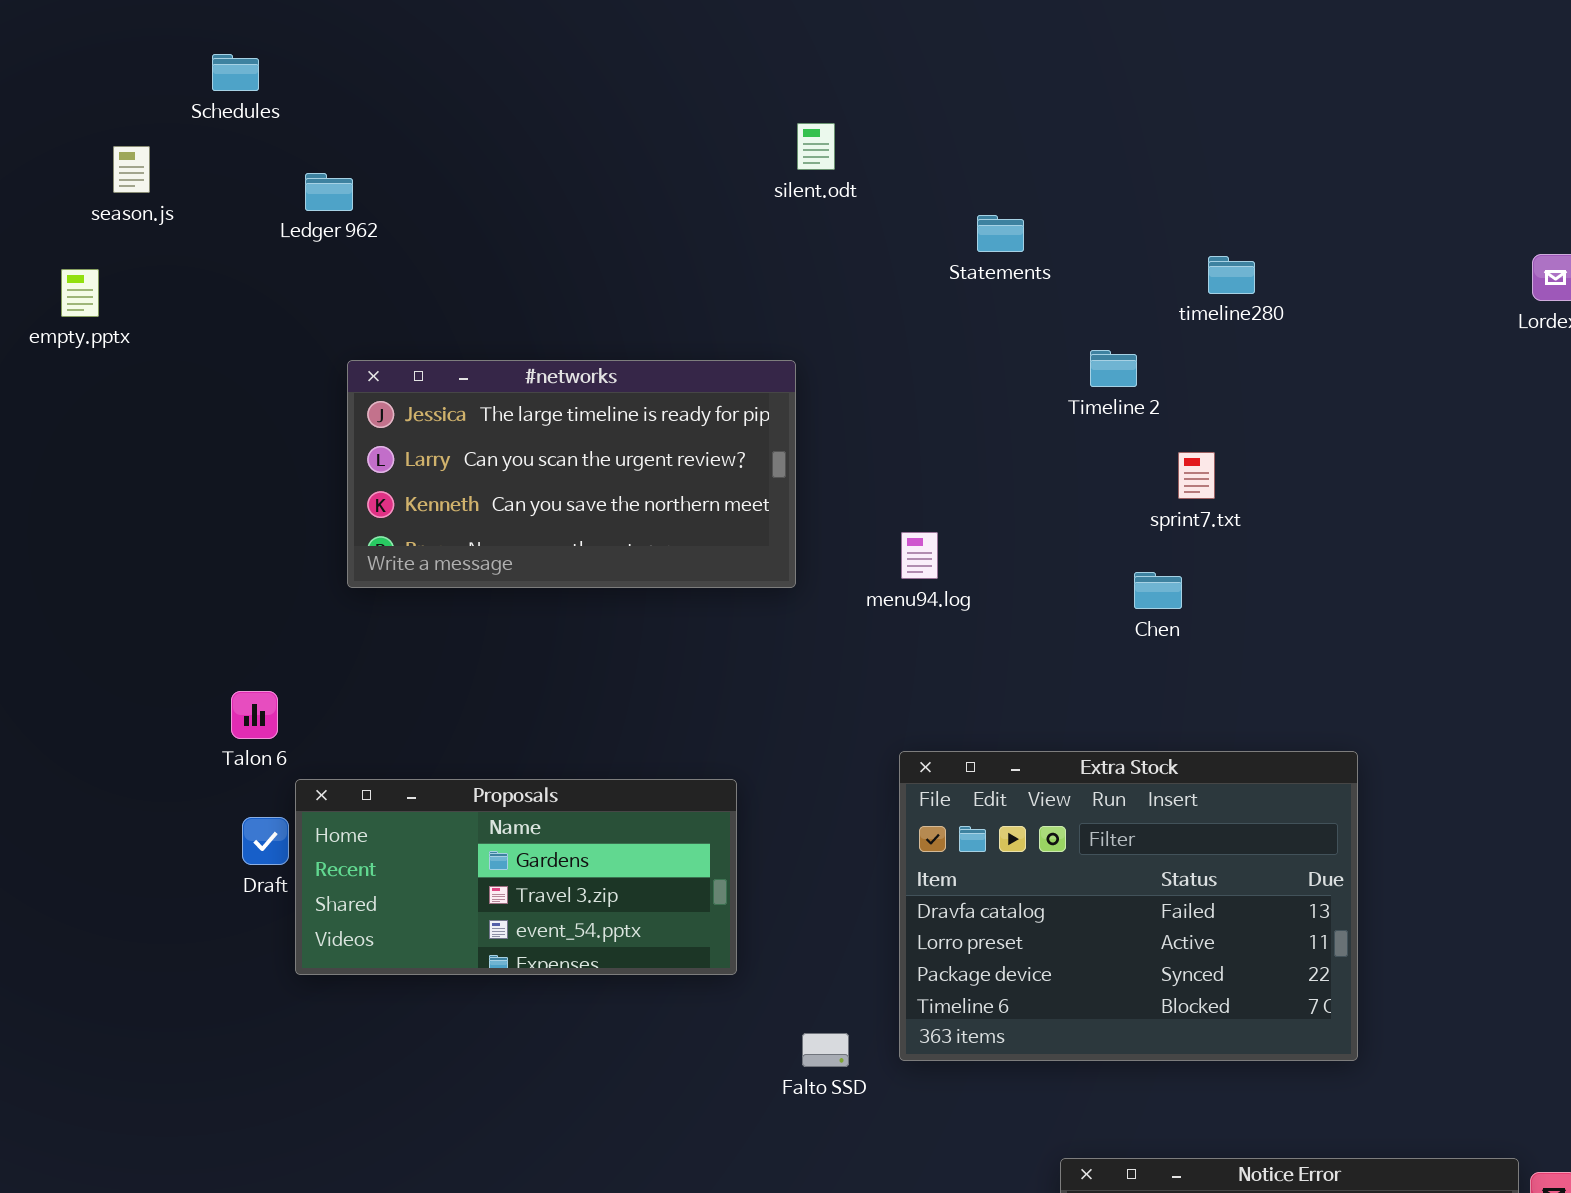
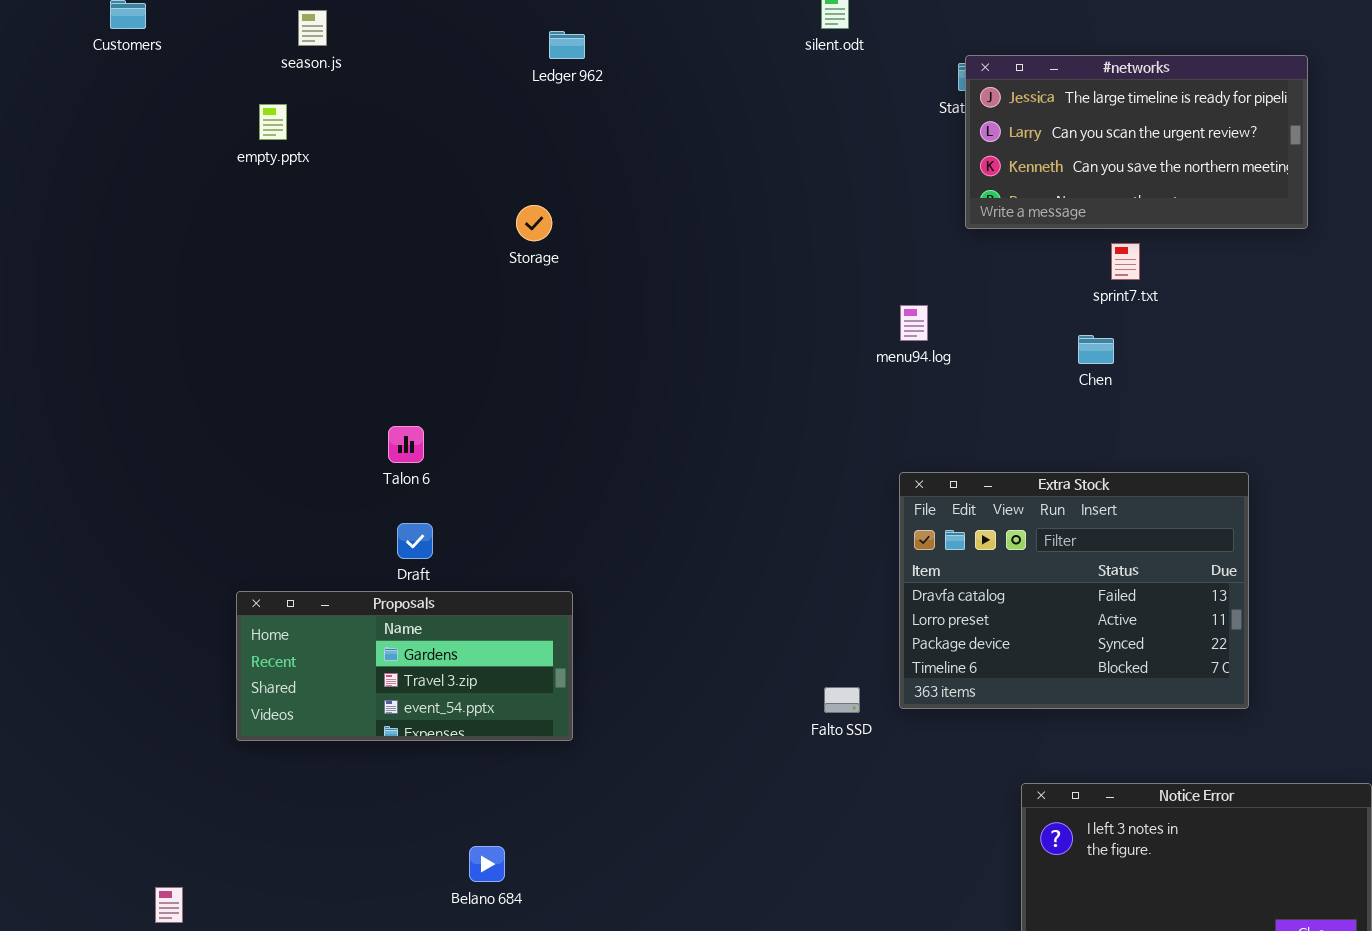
Ledger 962: [305,173,353,211] -> [549,31,585,59], moved
#networks: [347,360,796,588] -> [965,55,1308,229], moved
Proposals: [295,779,737,975] -> [236,591,573,741], moved

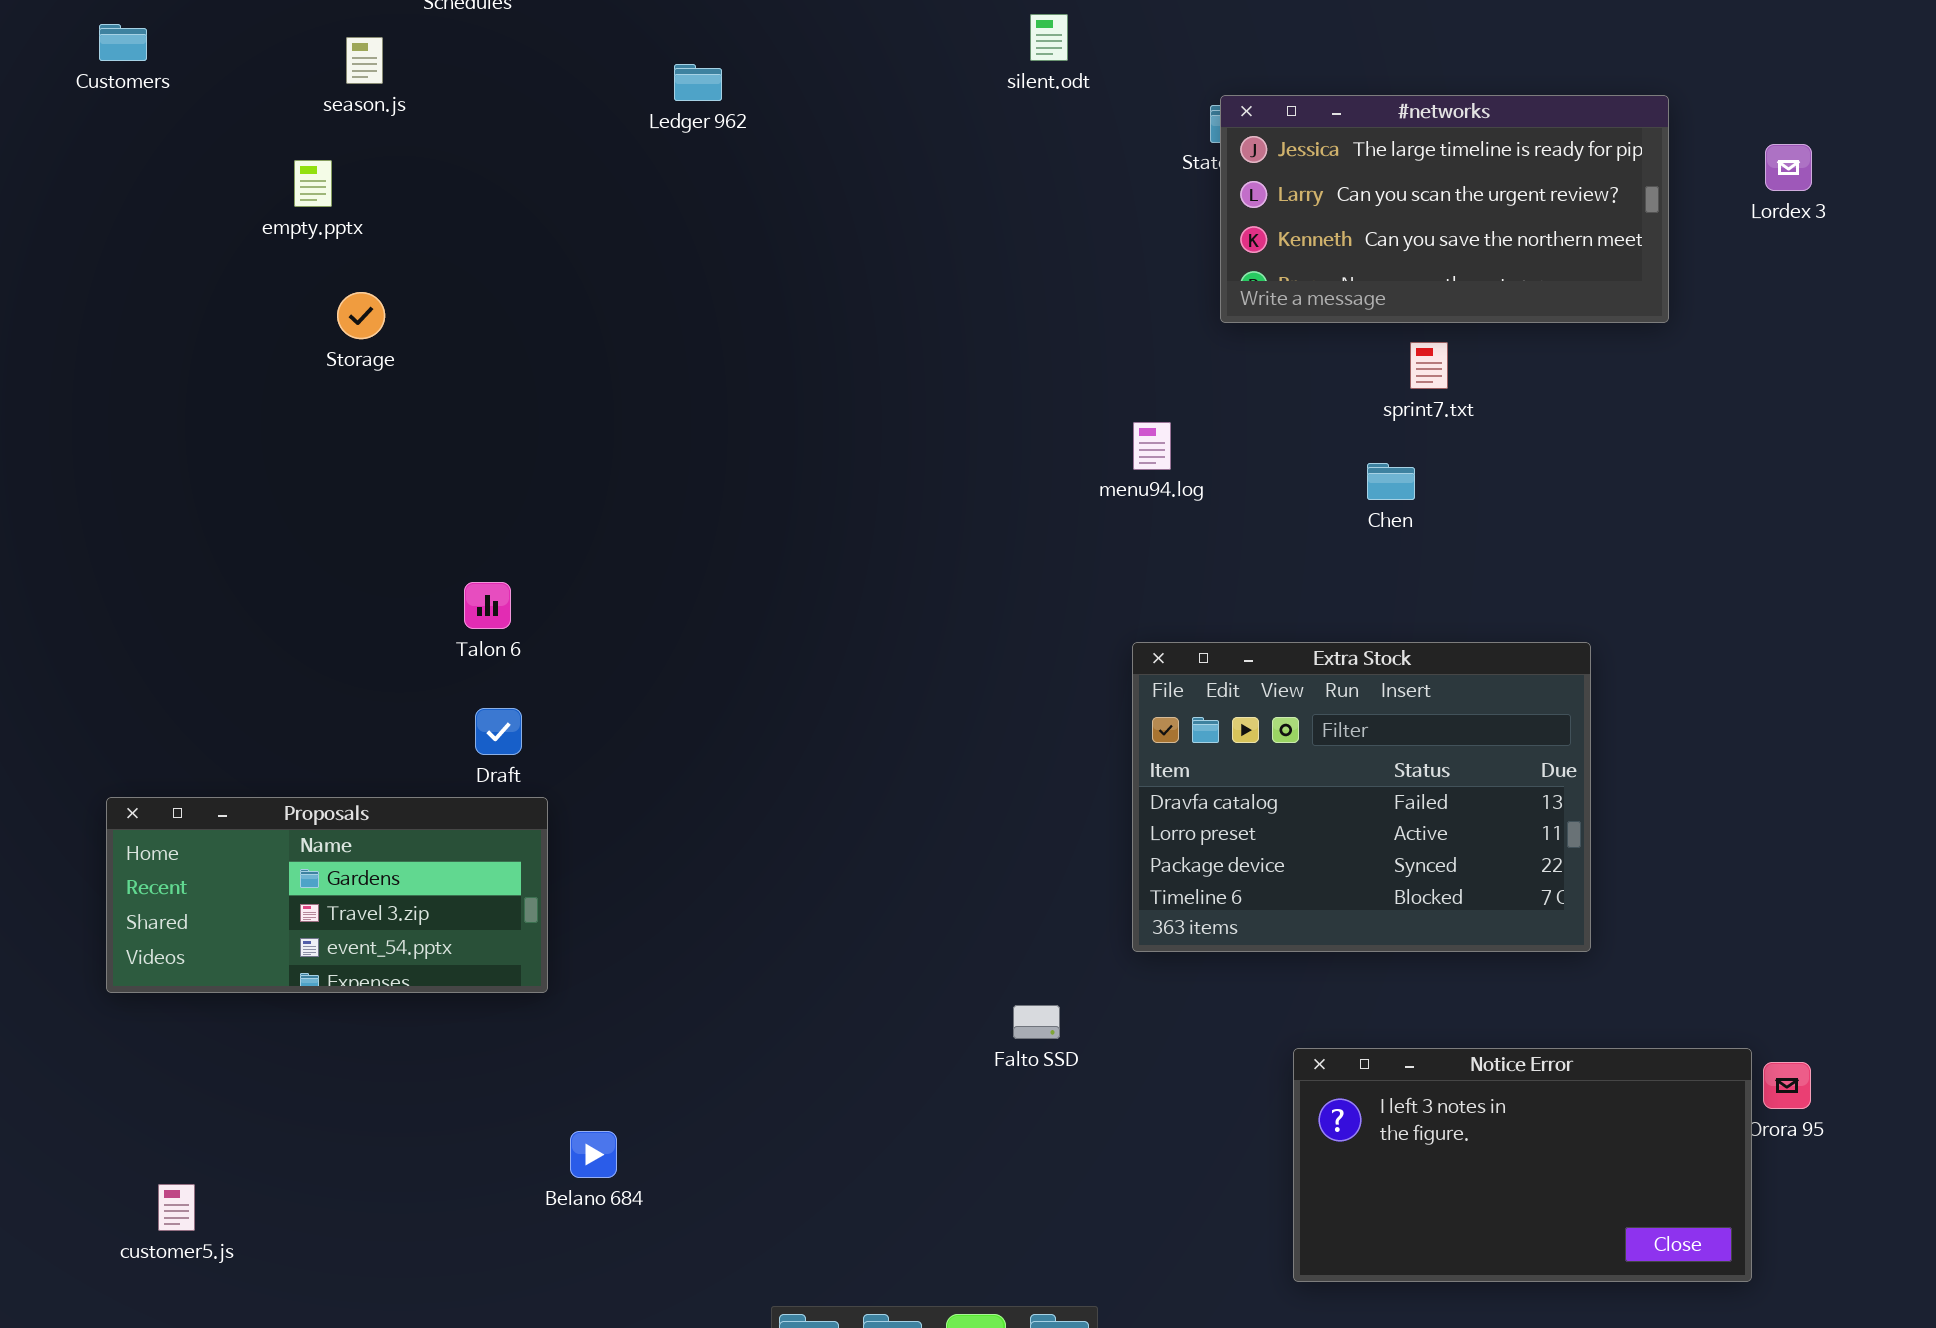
Storage: [516,205,552,241] -> [337,292,385,339], moved
Proposals: [236,591,573,741] -> [106,797,548,993], moved
Falto SSD: [824,687,860,713] -> [1013,1005,1060,1039], moved

